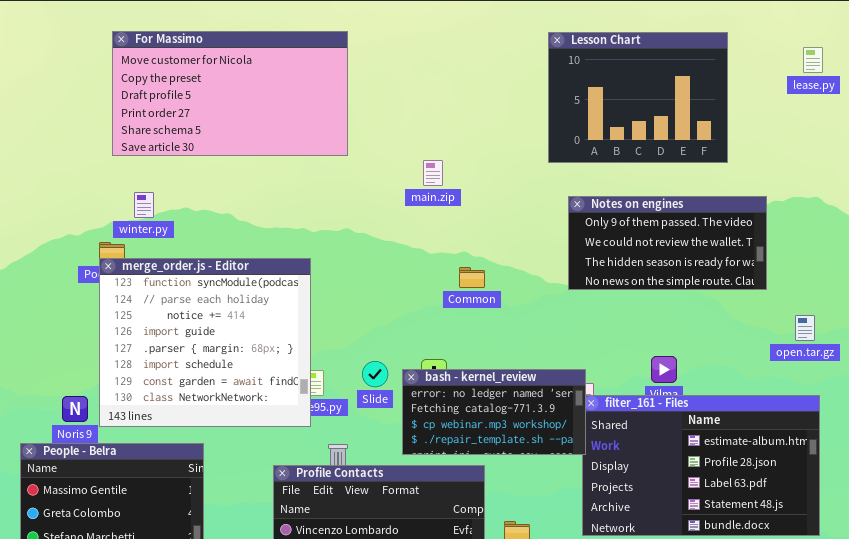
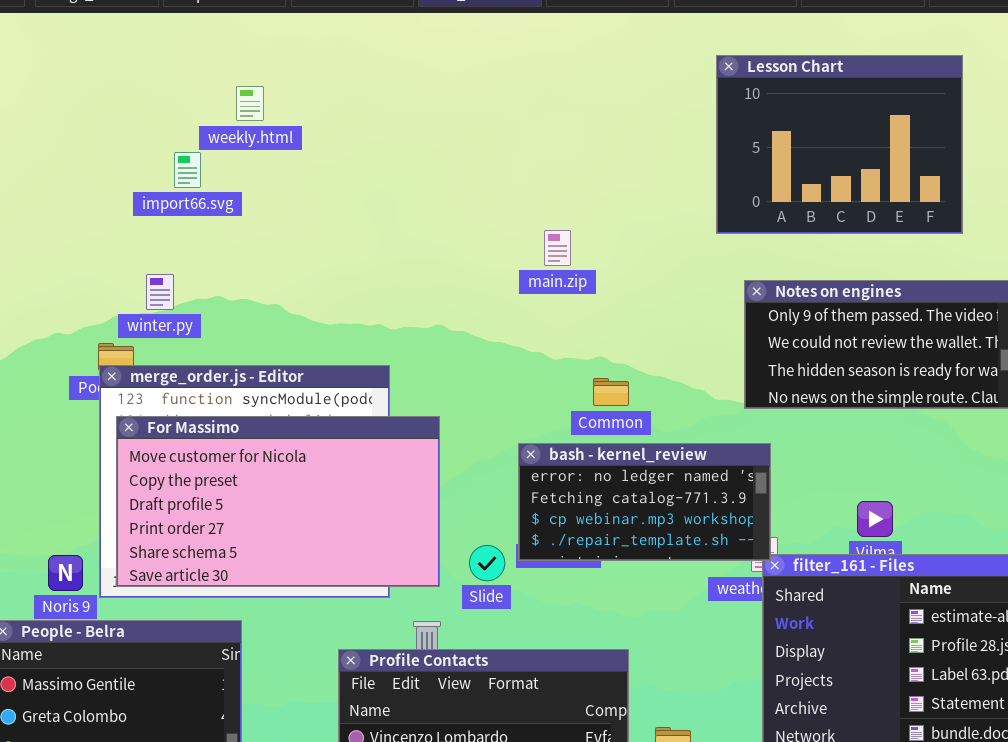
For Massimo: [112,31,348,156] -> [116,416,440,587], moved
Slide: [362,361,388,387] -> [469,545,505,581], moved
bash - kernel_review: [402,369,586,455] -> [518,443,771,561], moved

